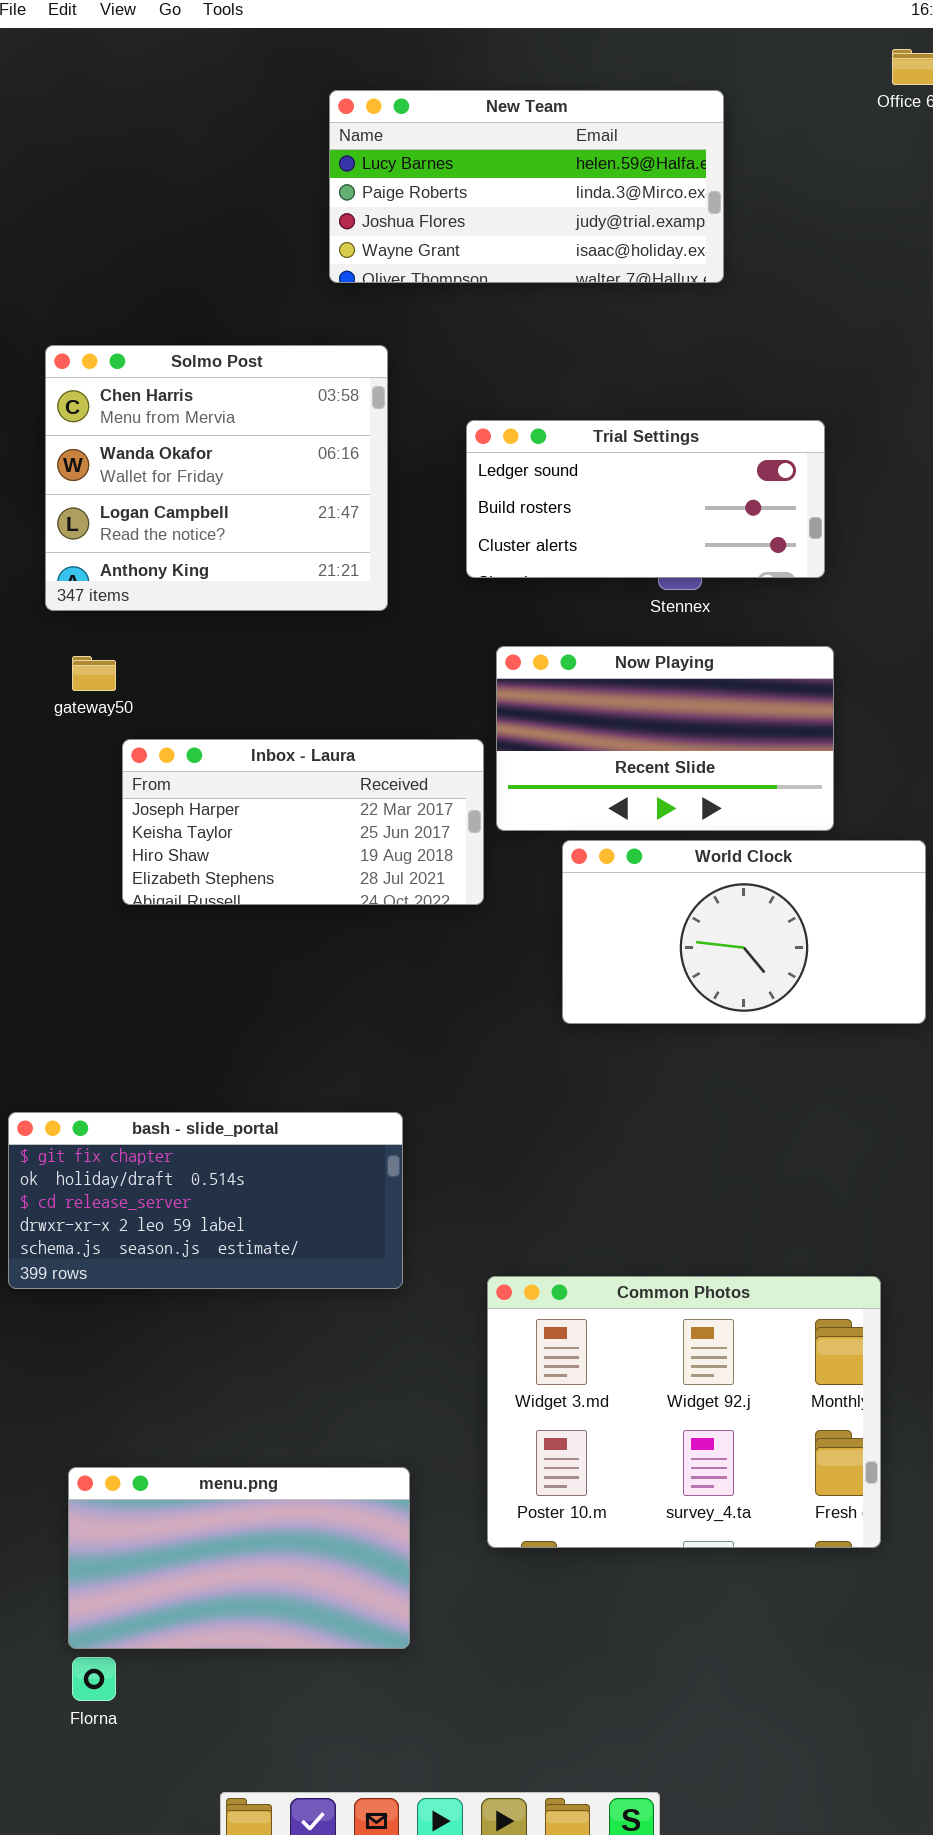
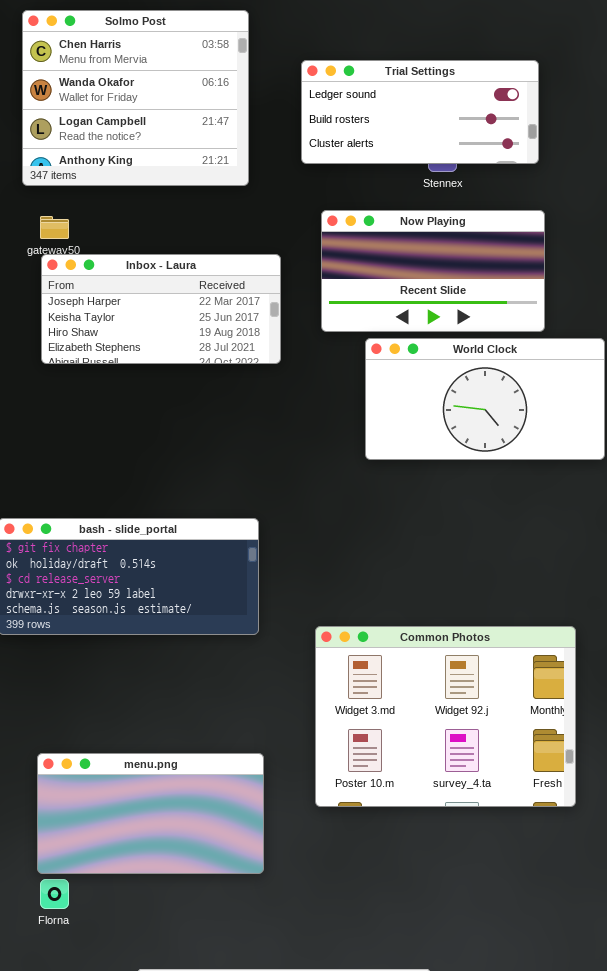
Inbox - Laura: [122,739,484,905] -> [41,254,281,364], moved

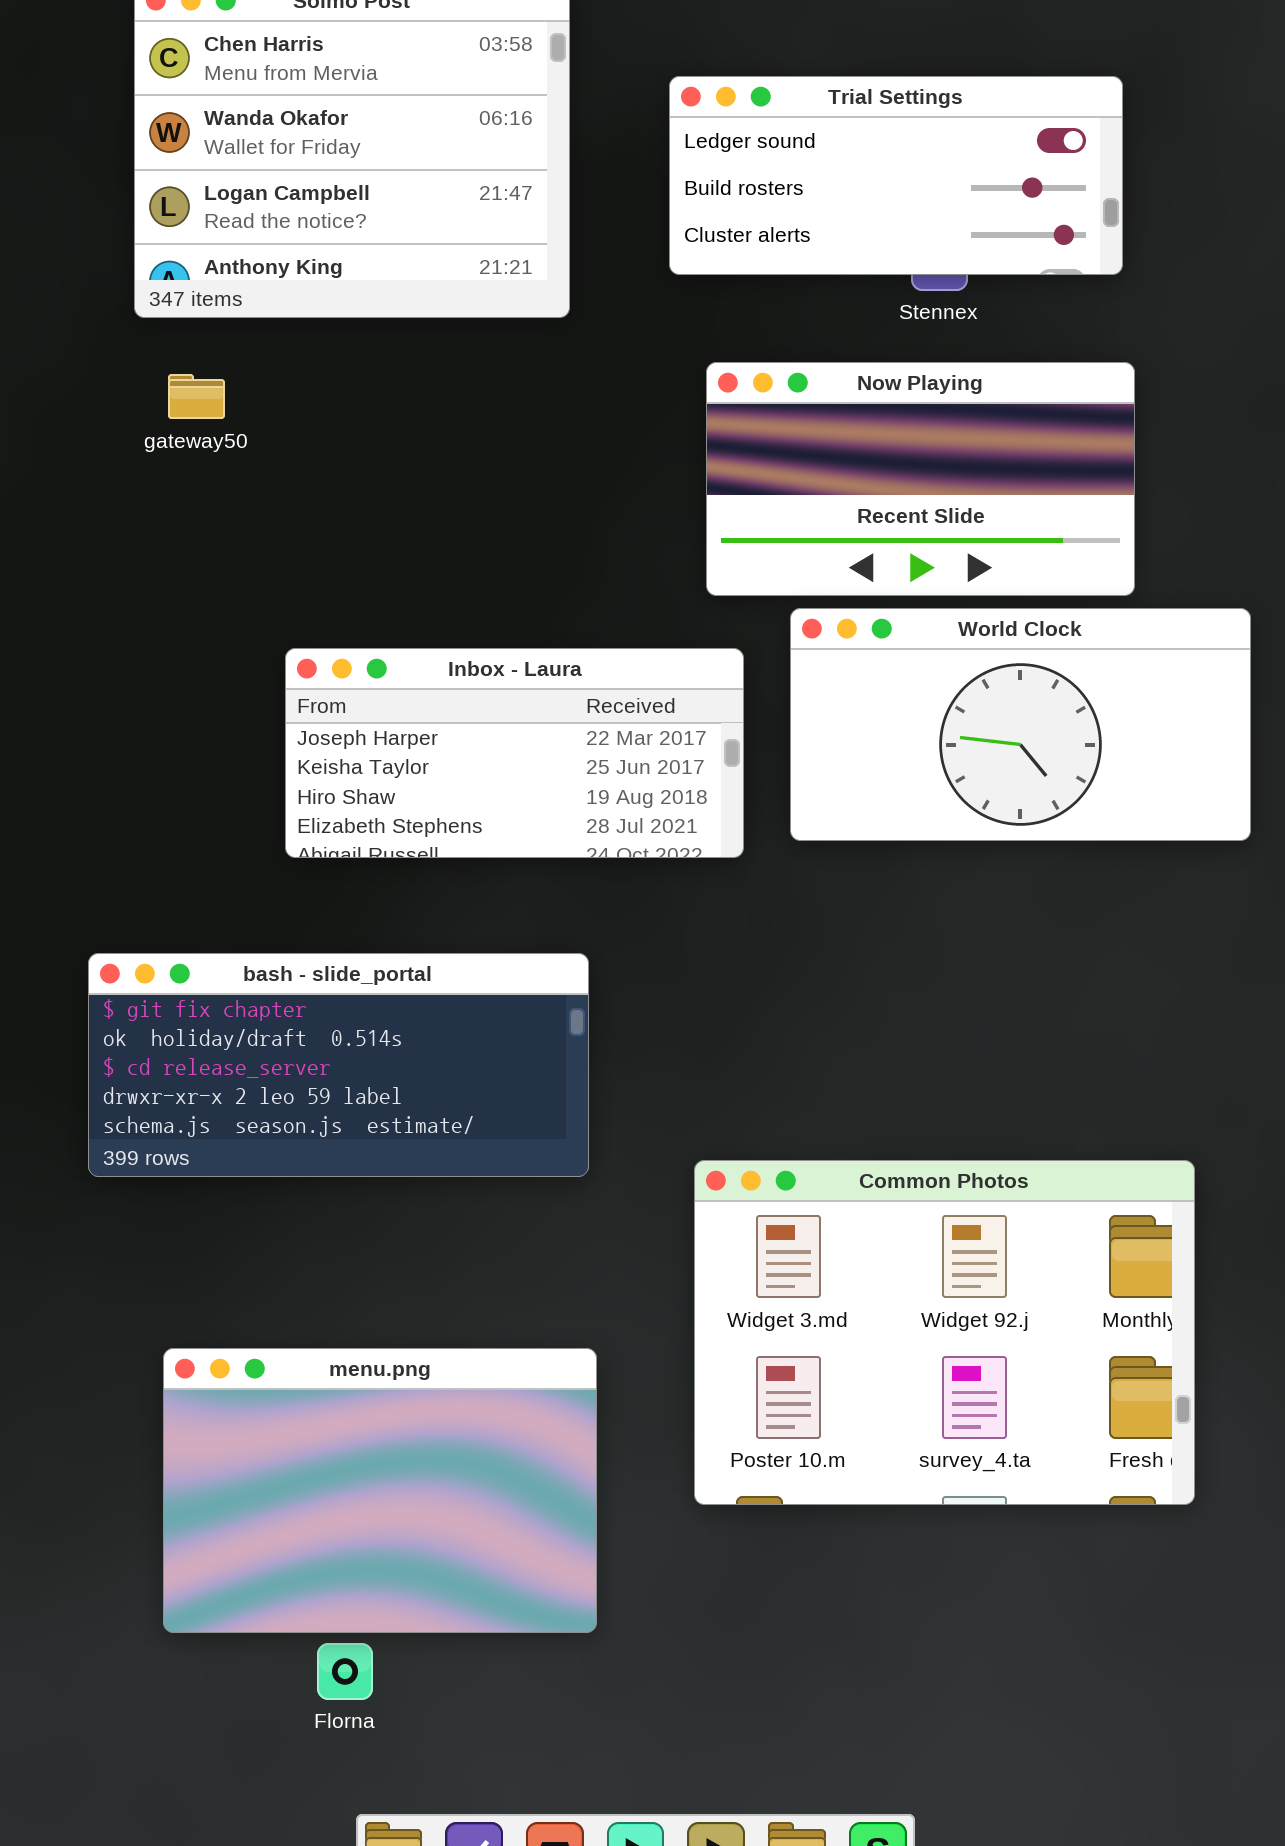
Inbox - Laura: [41,254,281,364] -> [285,648,744,858], moved
menu.png: [37,753,264,874] -> [163,1348,597,1633], resized
Florna: [40,879,69,909] -> [317,1643,373,1700], moved

